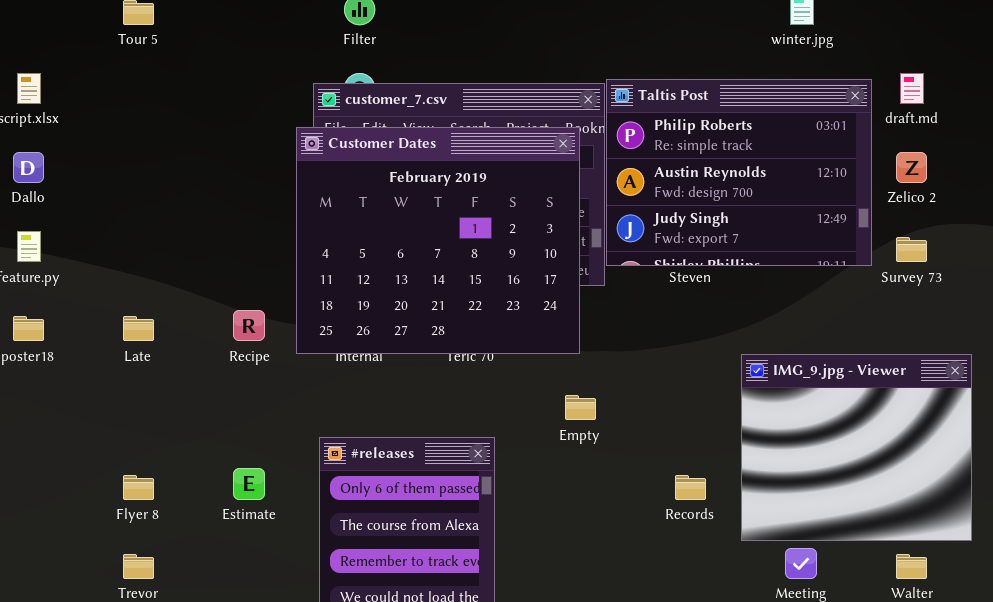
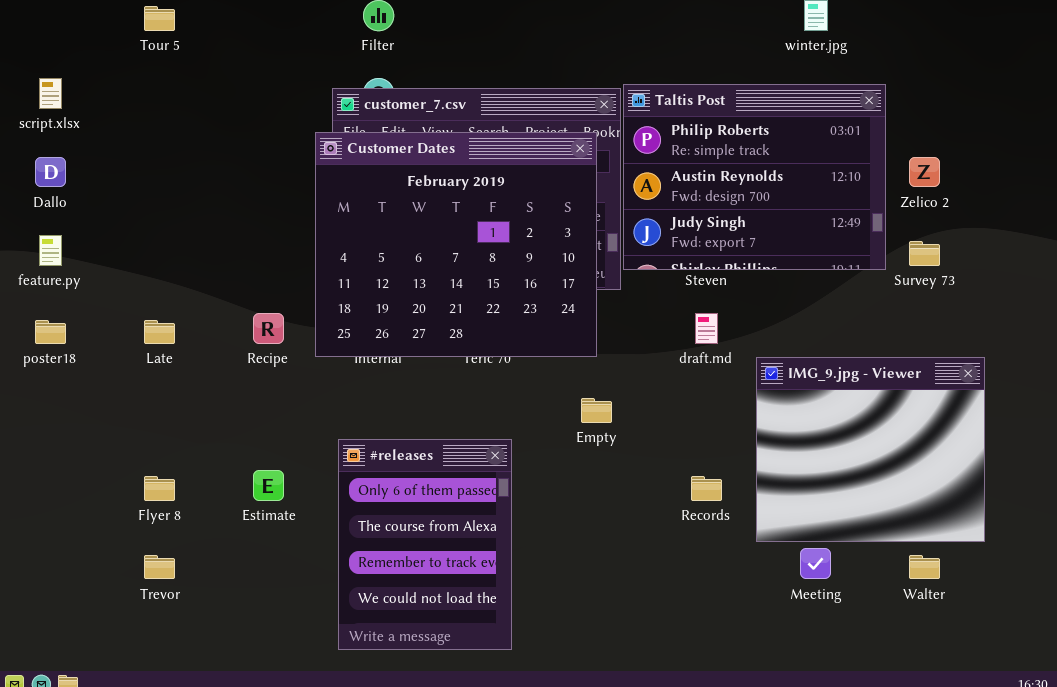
draft.md: [900,73,924,104] -> [695,313,718,344], moved

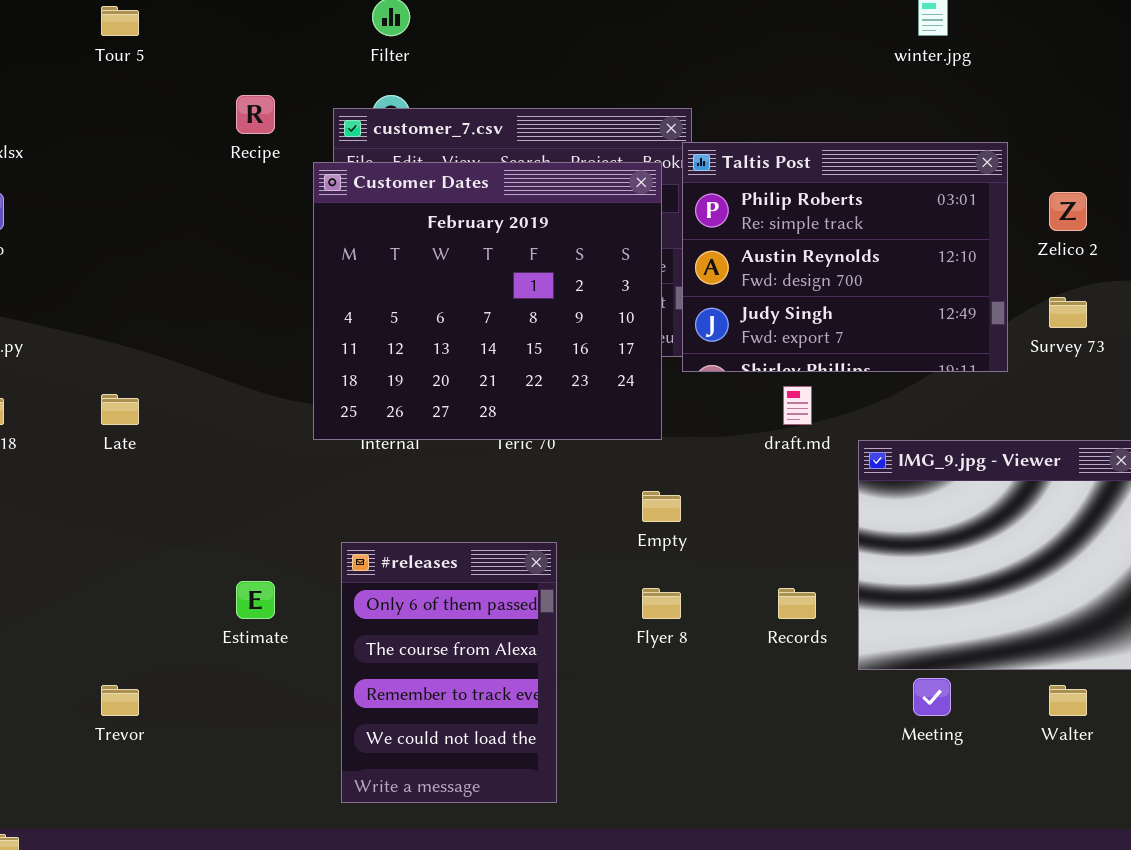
Taltis Post: [623,84,886,270] -> [682,142,1008,372], moved
Recipe: [253,313,284,344] -> [236,95,275,134], moved
Flyer 8: [144,476,175,501] -> [642,588,681,619], moved

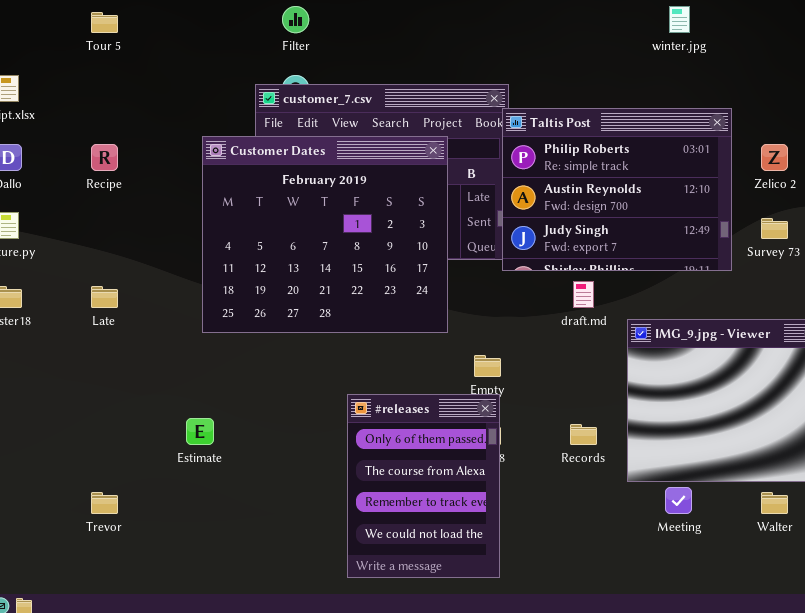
Recipe: [236,95,275,134] -> [91,144,118,171], moved
Customer Dates: [313,162,662,440] -> [202,136,448,333], moved
#releases: [341,542,557,803] -> [347,394,500,578], moved

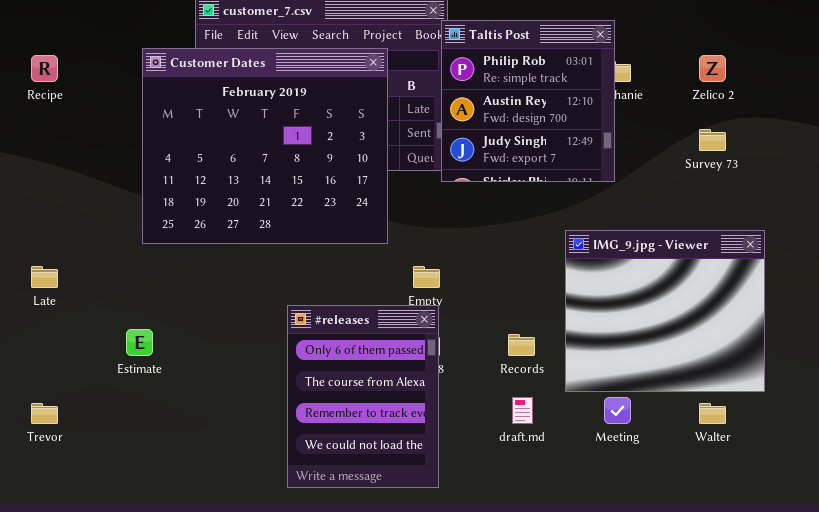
Taltis Post: [502,108,732,271] -> [441,20,615,182], resized
draft.md: [573,281,594,308] -> [512,397,533,424], moved
Late: [91,286,118,308] -> [31,266,58,288], moved

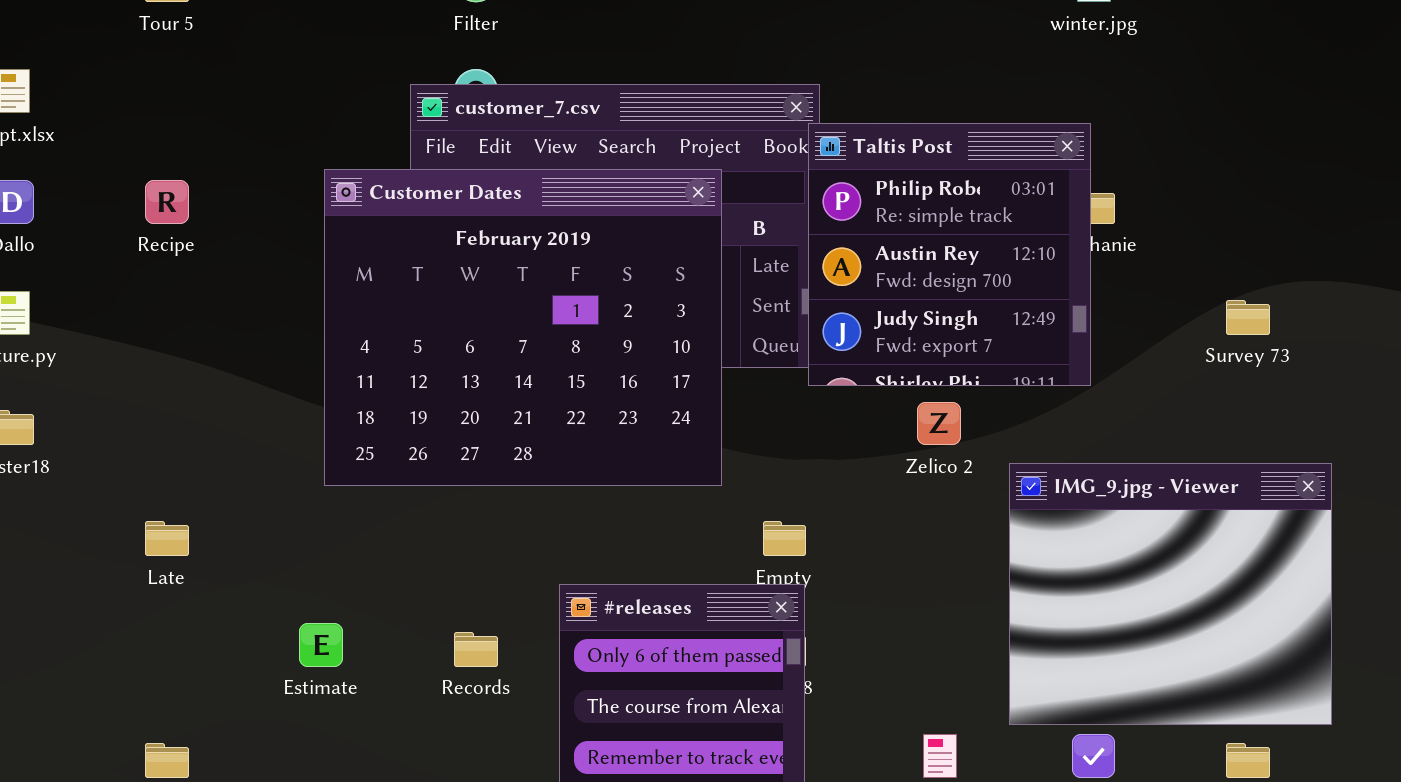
Zelico 2: [699,55,726,82] -> [917,402,961,445], moved
Records: [508,334,535,356] -> [454,632,498,667], moved

